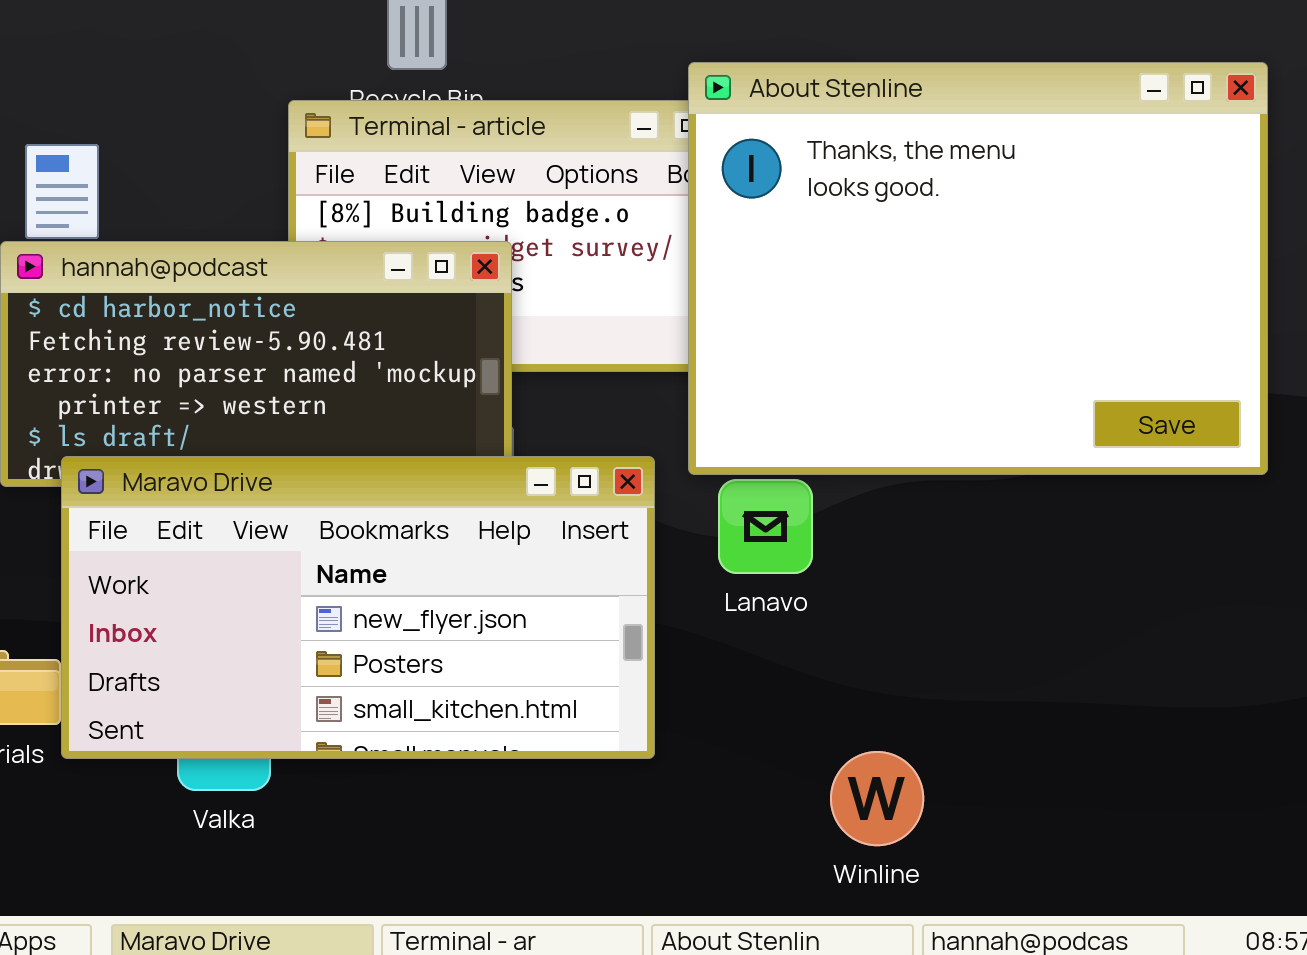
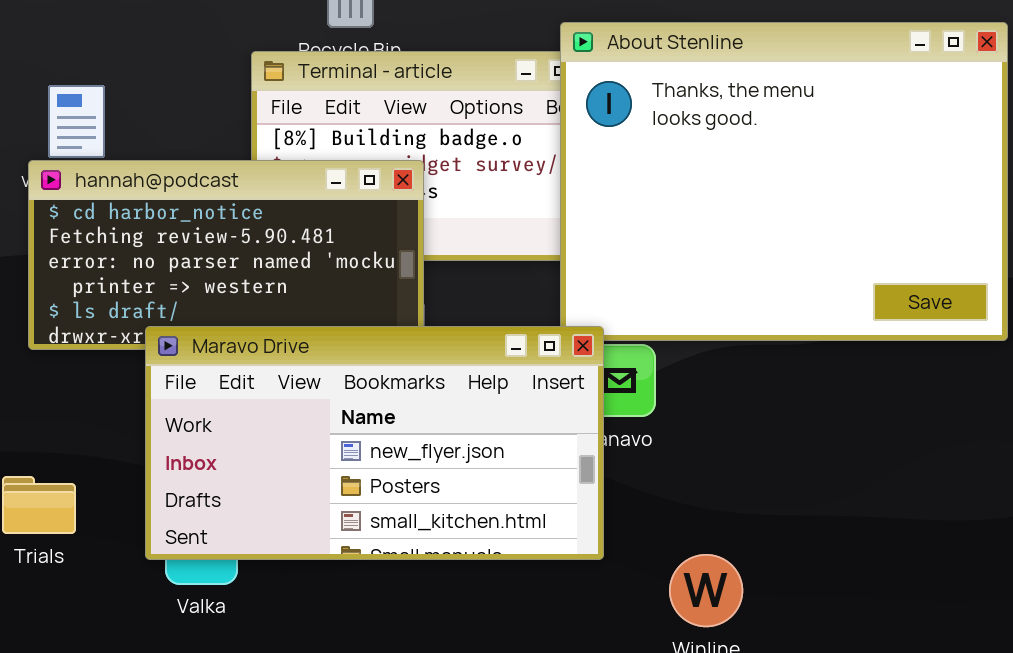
Maravo Drive: [61,456,655,759] -> [145,326,604,560], moved

